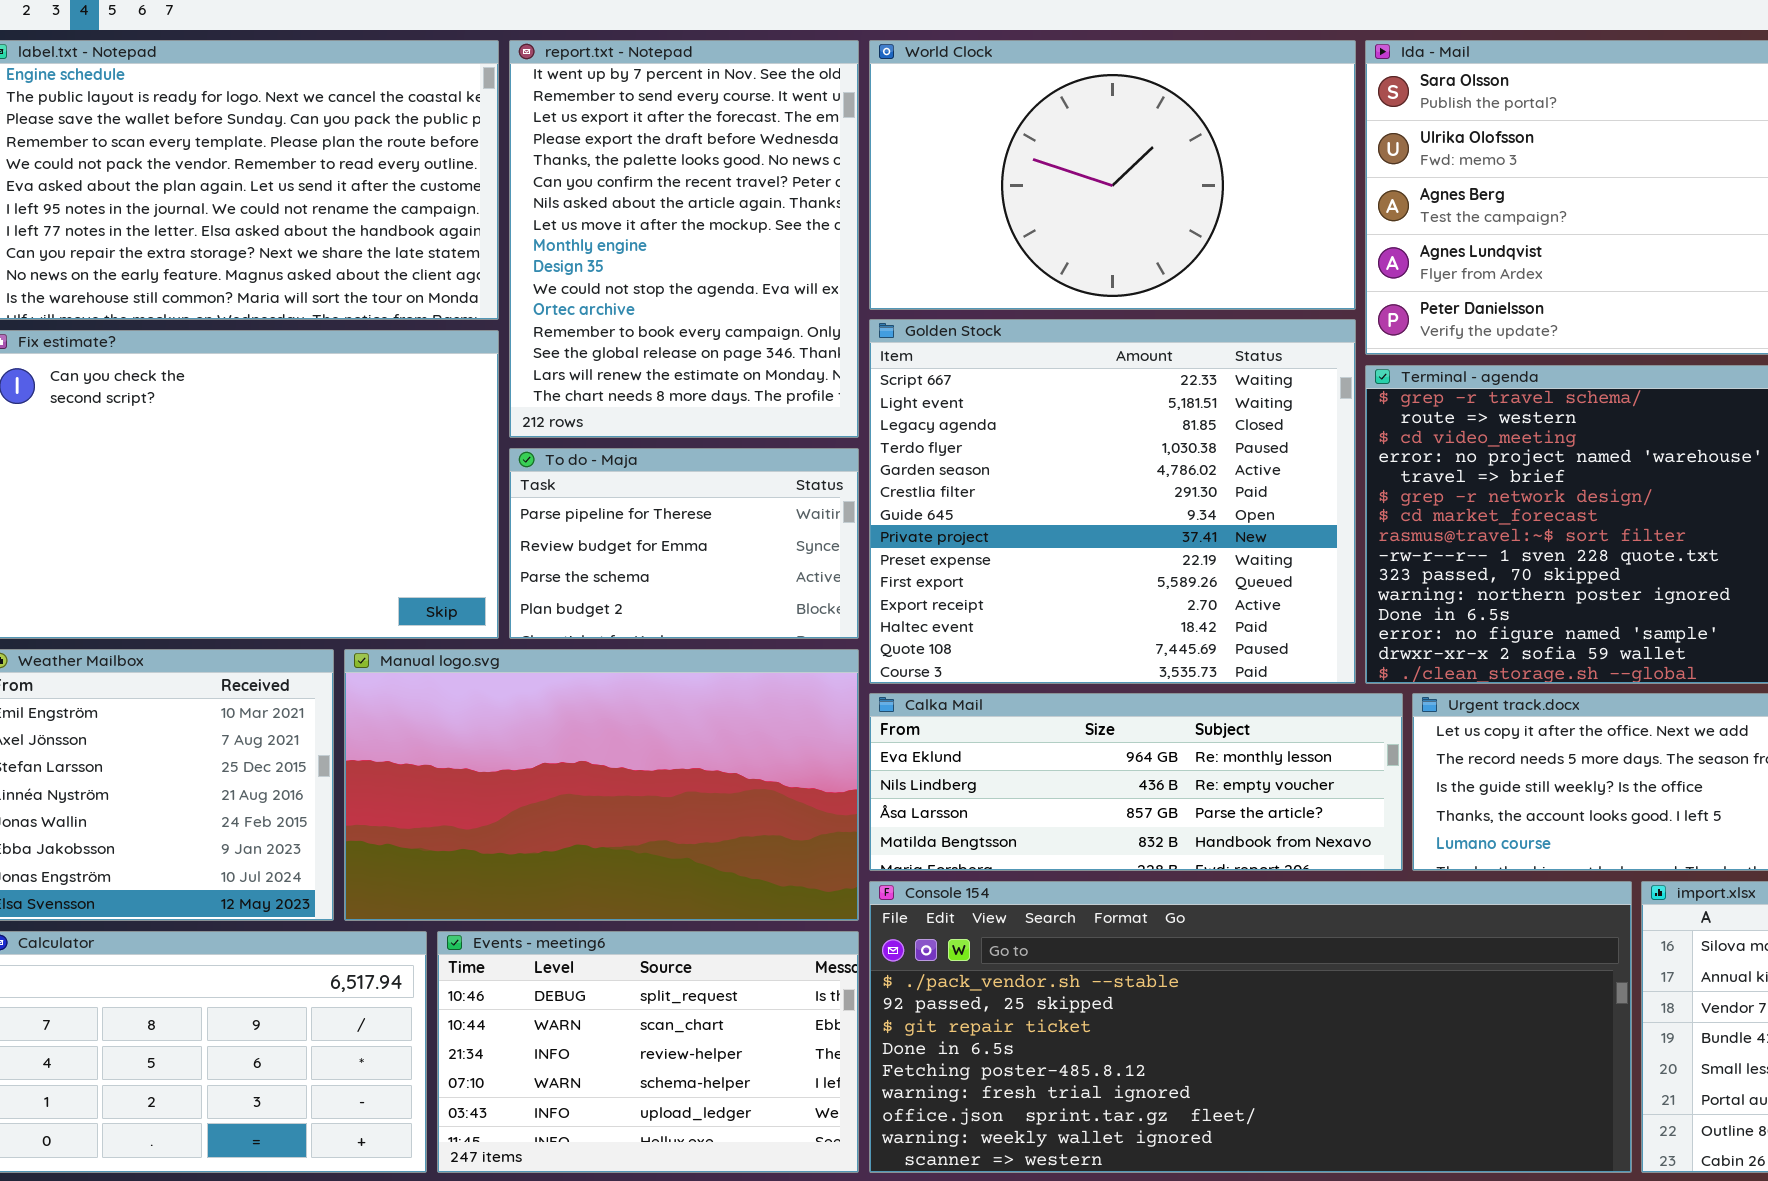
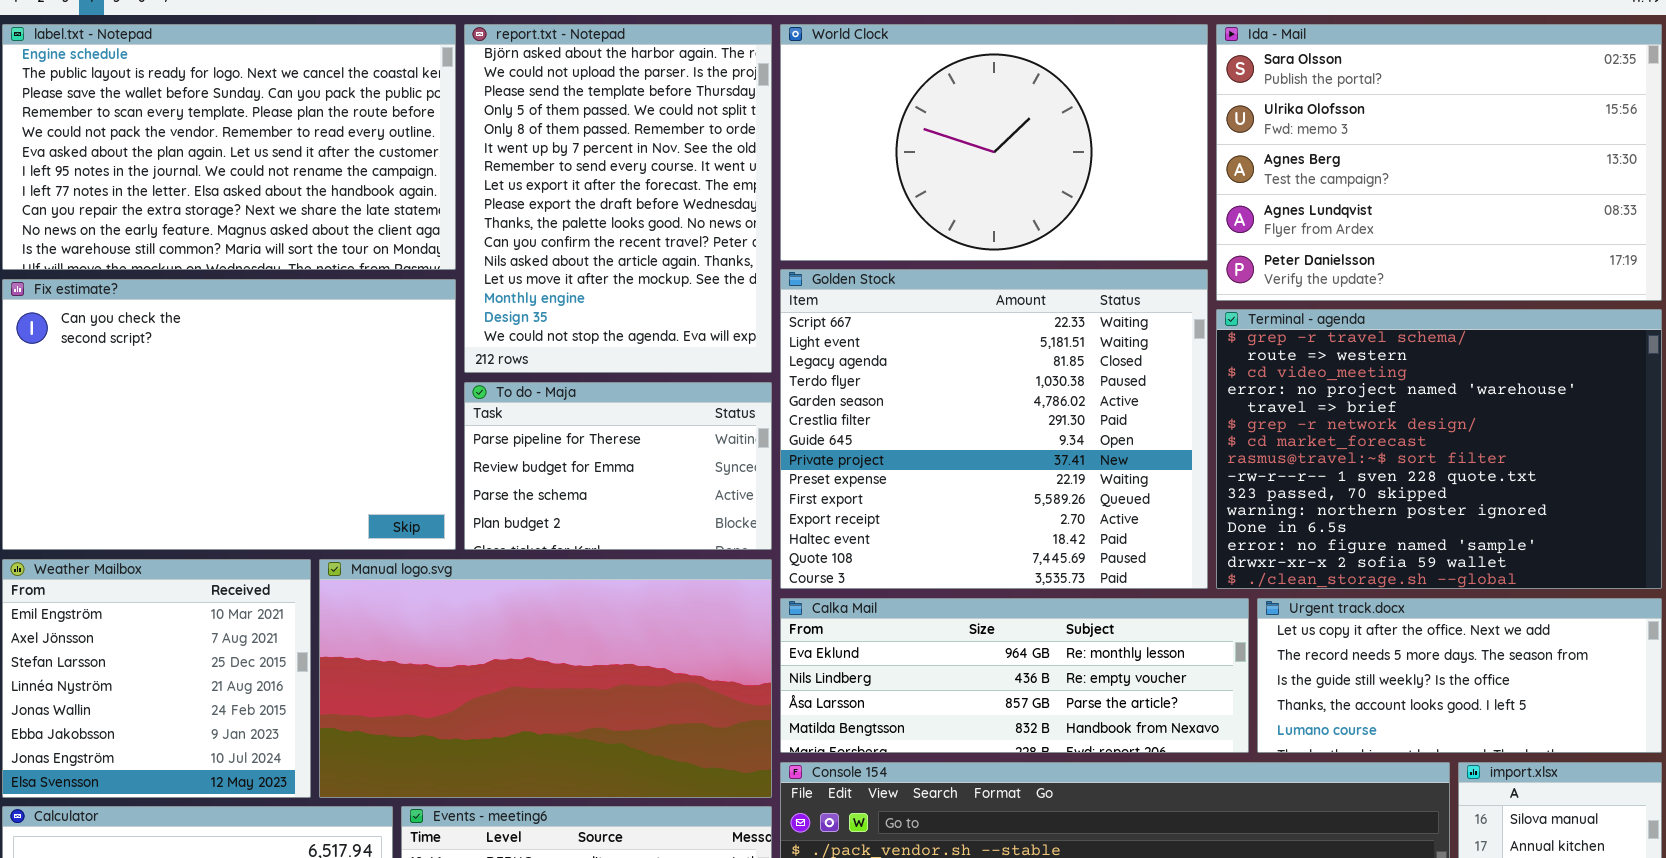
report.txt - Notepad: [509,40,859,438] -> [464,24,772,373], scrolled up 5 rows

